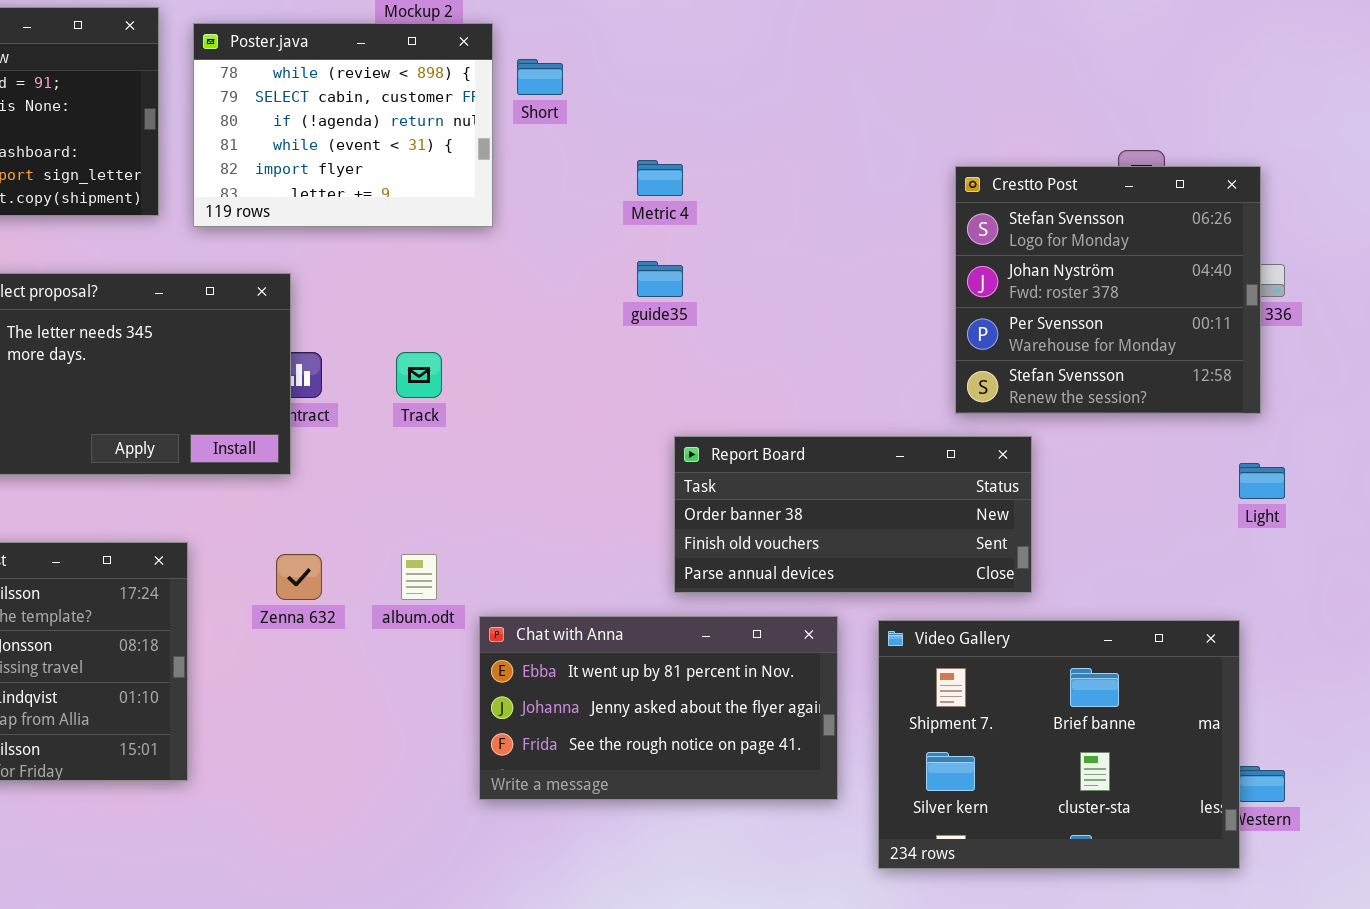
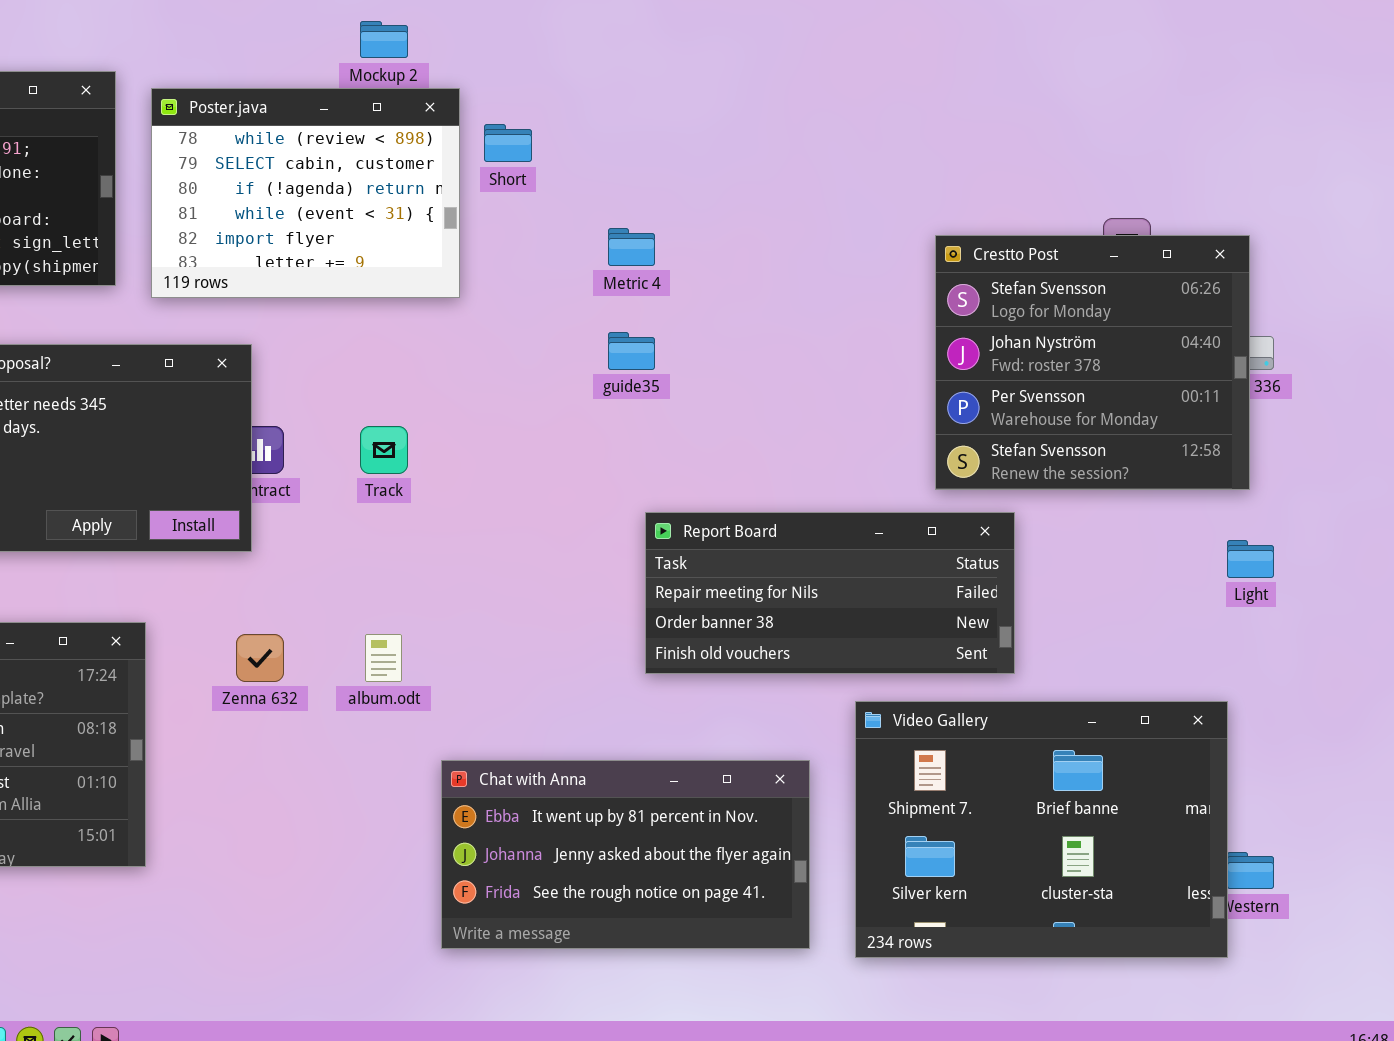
Report Board: [674,436,1032,593] -> [645,512,1015,674], scrolled up 1 row
Chat with Anna: [479,616,838,800] -> [441,760,810,949], moved

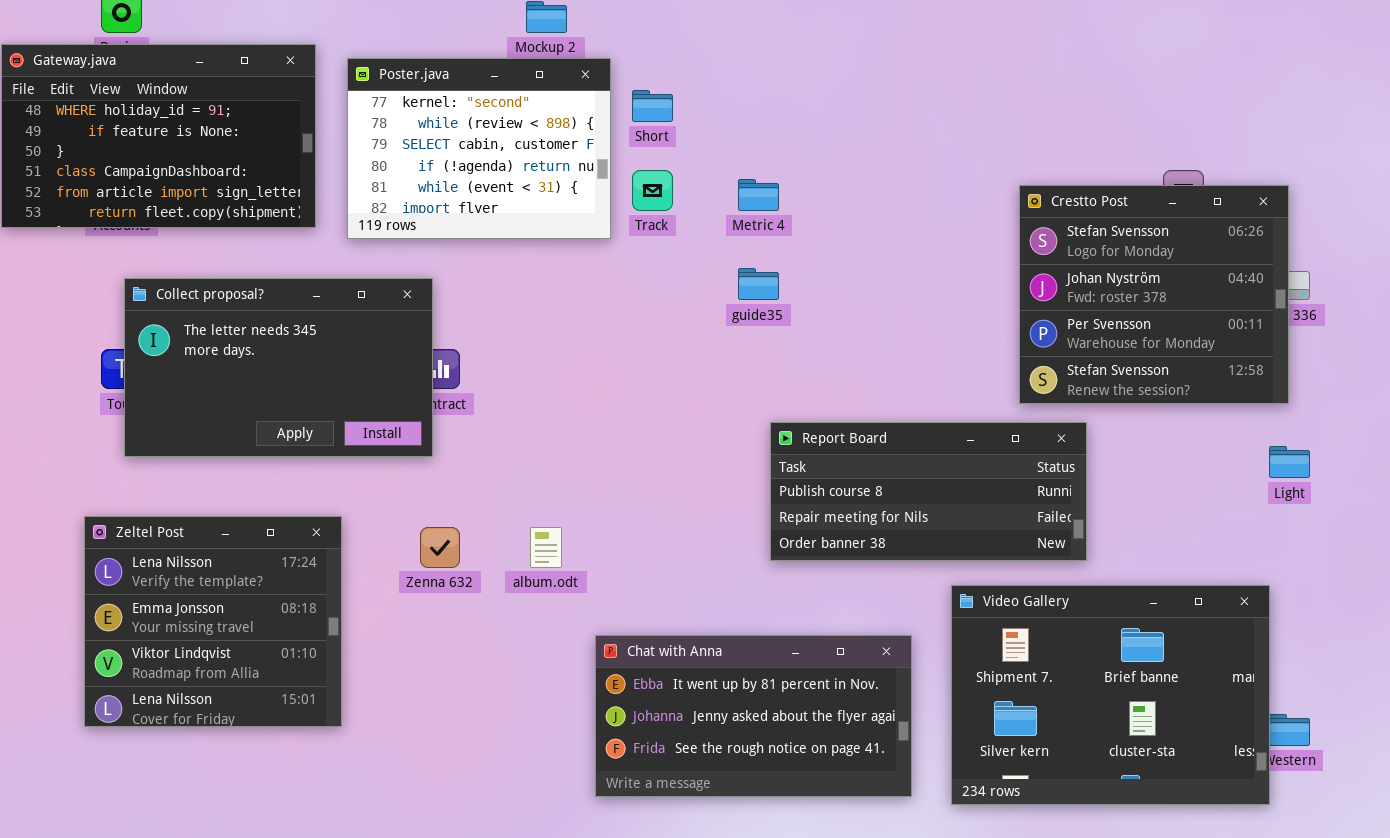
Poster.java: [151,88,460,298] -> [347,58,611,239], scrolled up 1 row
Track: [360,426,408,474] -> [632,170,673,211], moved
Report Board: [645,512,1015,674] -> [770,422,1087,561], scrolled up 1 row

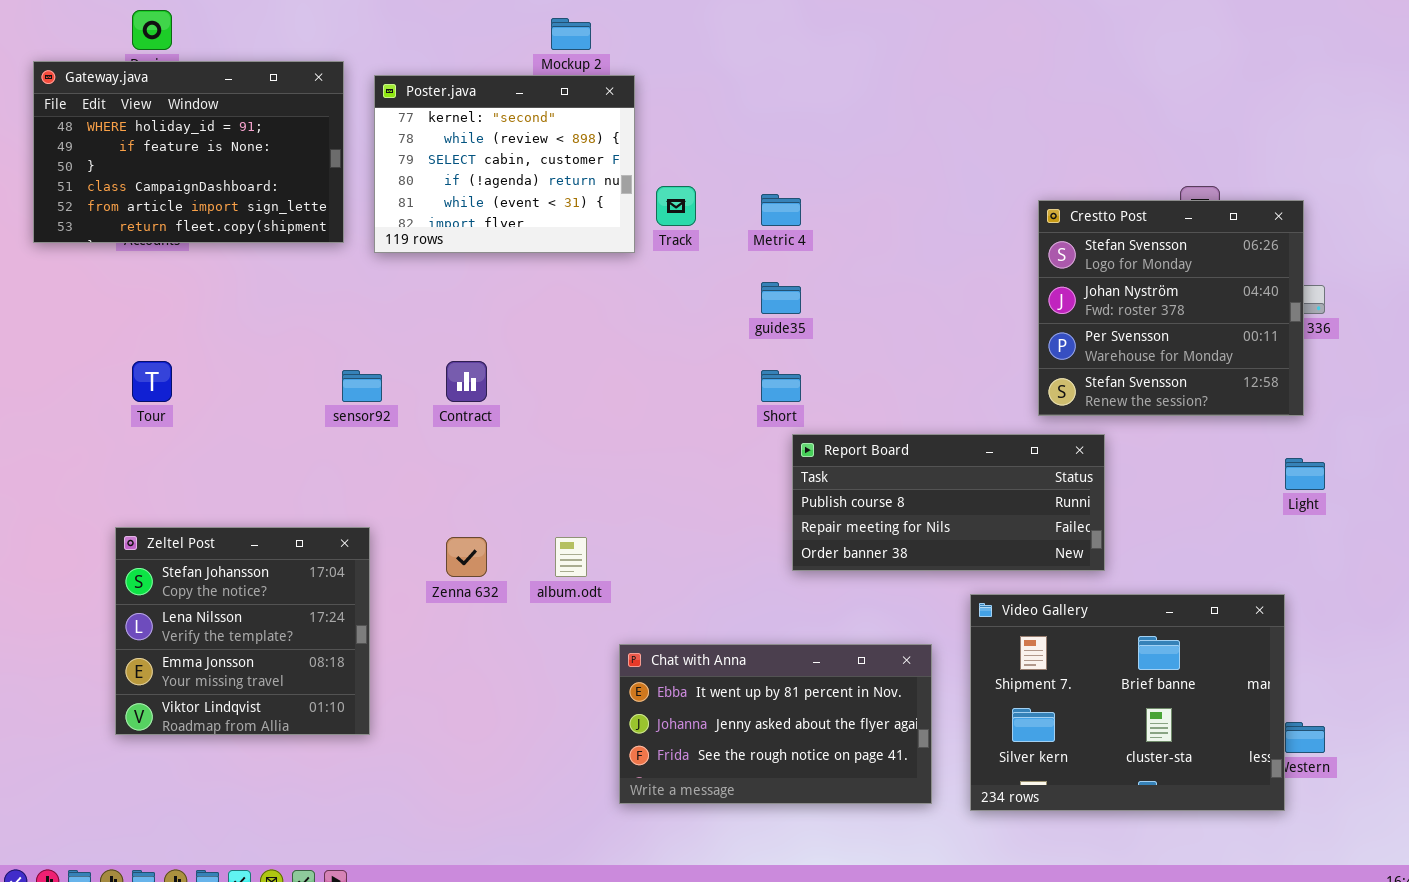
Short: [632,90,673,122] -> [761,370,801,402], moved
Collect proposal?: [124,278,433,457] -> none, closed
Zeltel Post: [84,516,342,727] -> [115,527,370,735], scrolled up 1 row

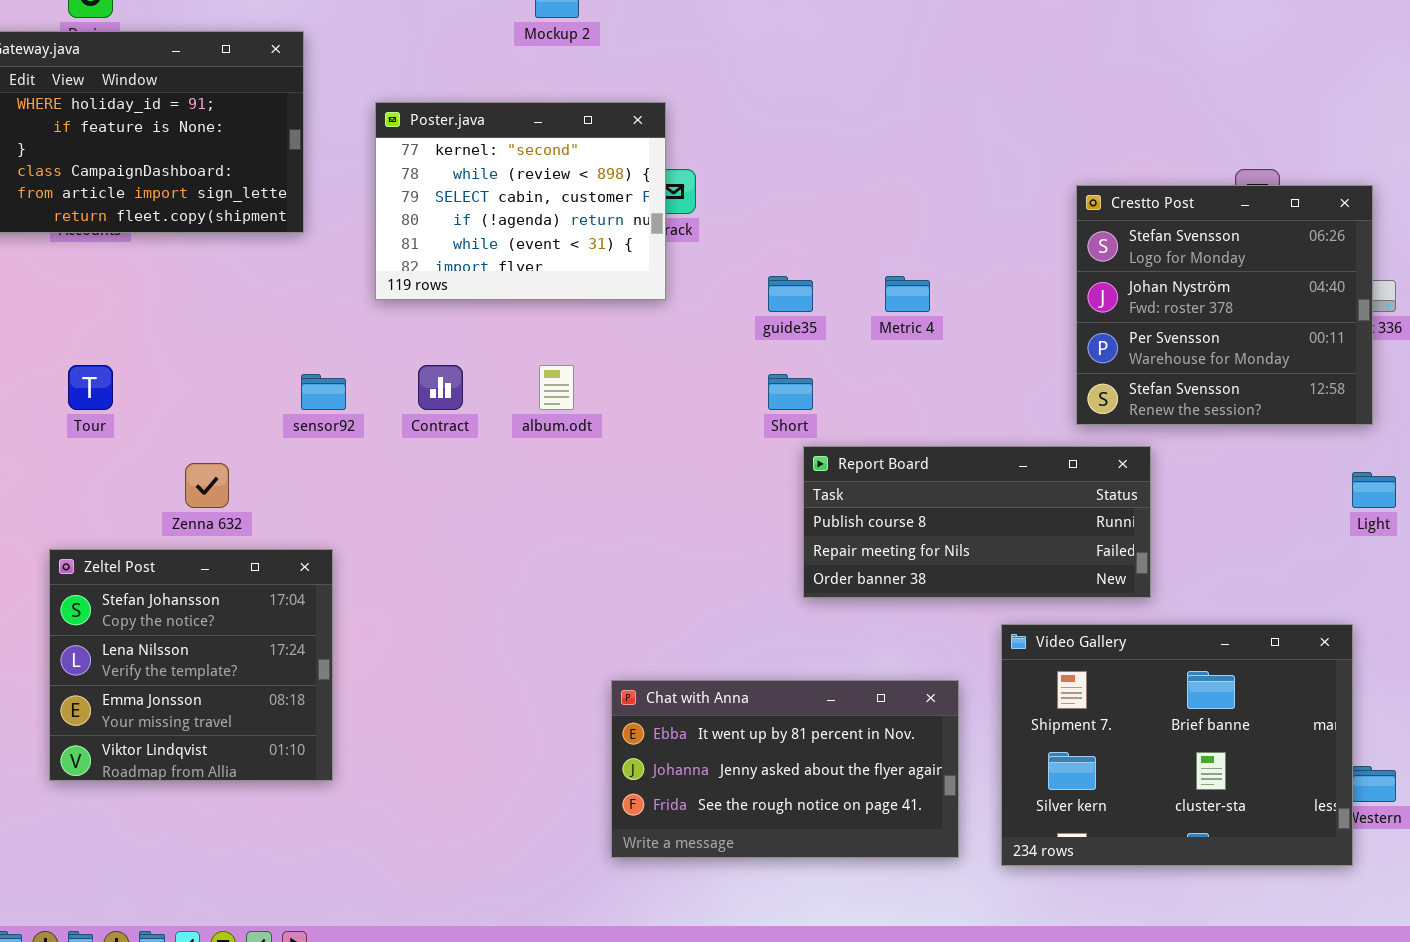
Poster.java: [374,75,635,253] -> [375,102,666,300], moved
Metric 4: [761,194,801,226] -> [885,276,930,312], moved
Zenna 632: [446,537,487,577] -> [185,463,229,508], moved
album.odt: [555,537,587,577] -> [539,365,574,410], moved

